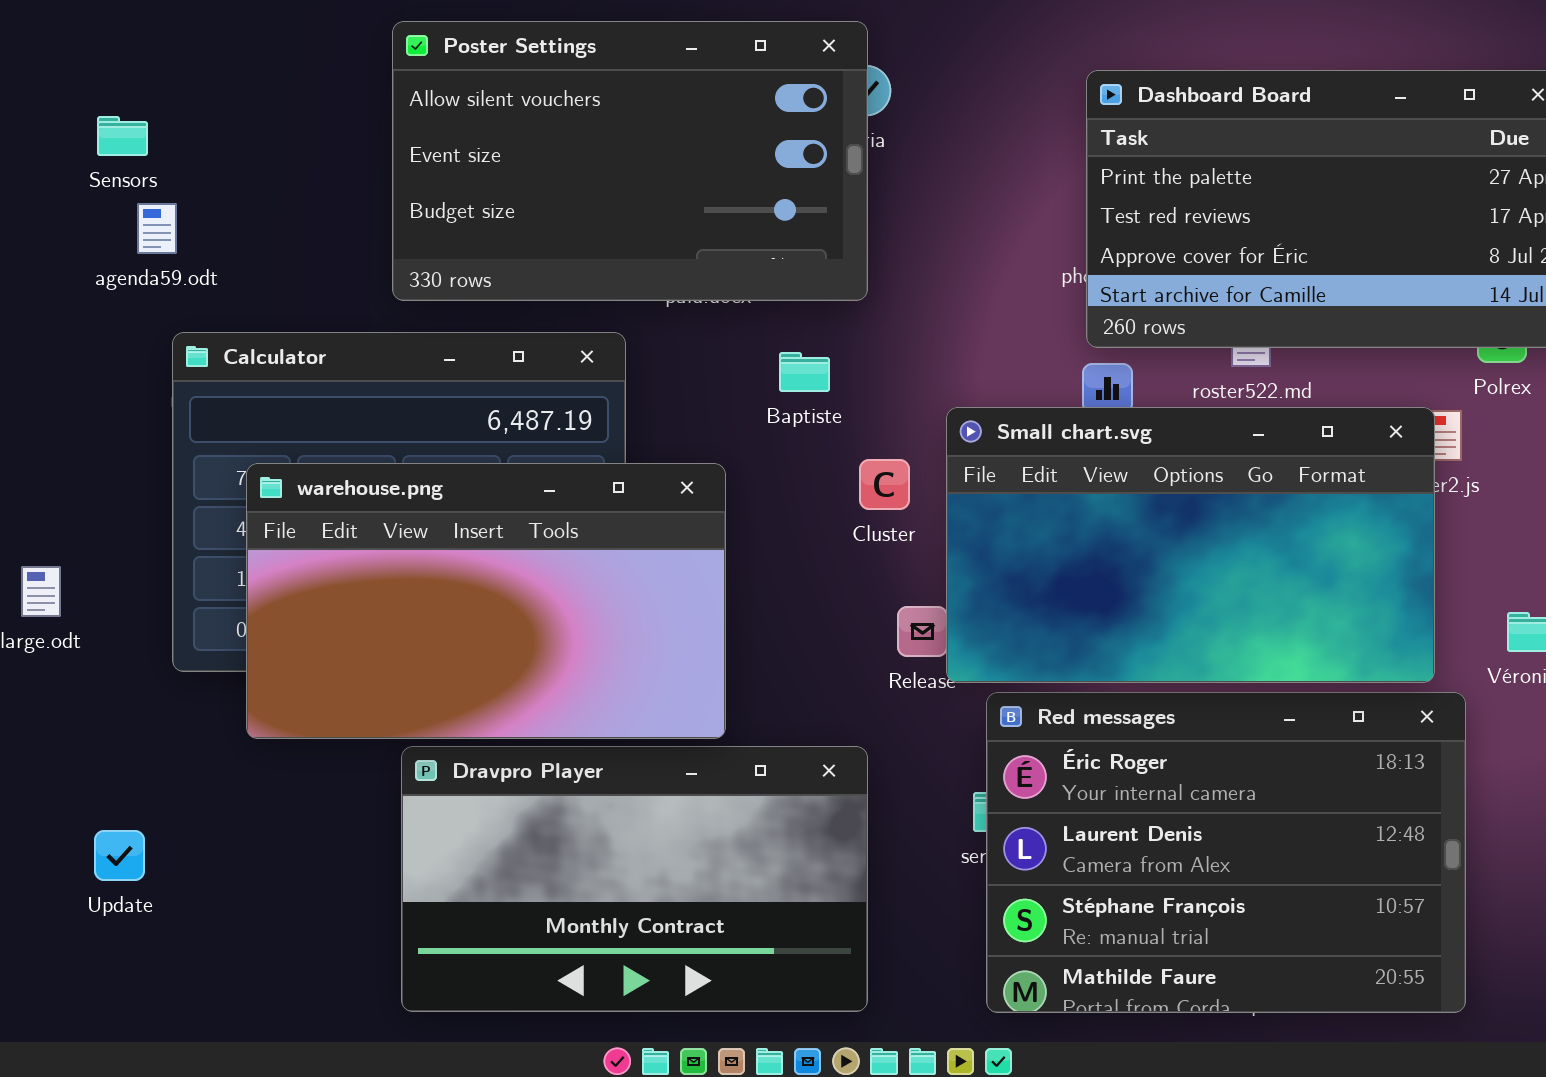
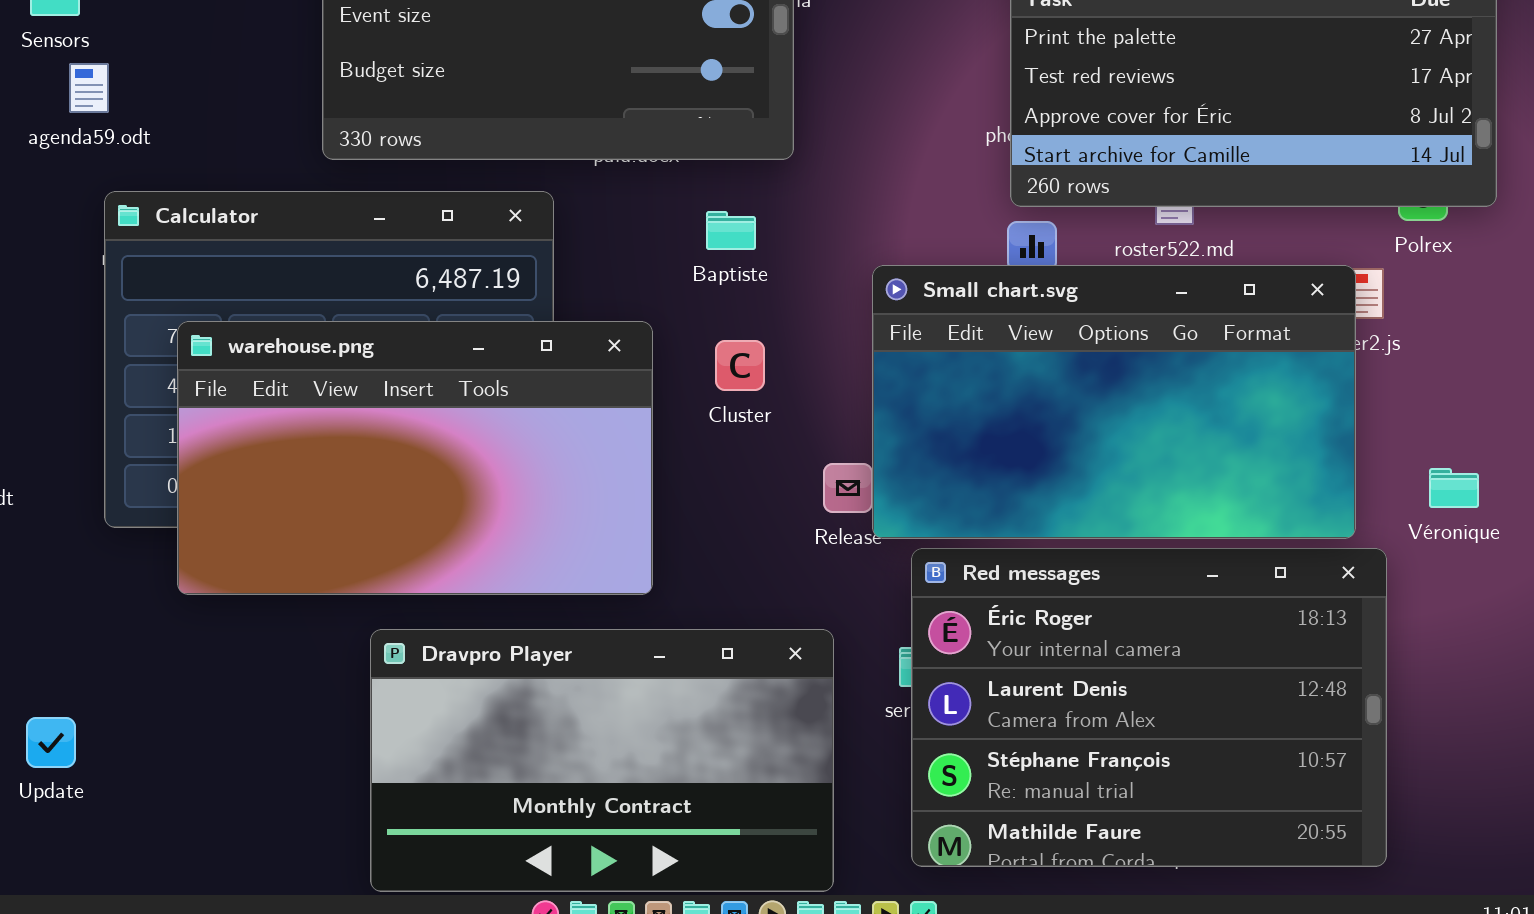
Cluster: [859,459,910,510] -> [715,340,765,391], moved
Dravpro Player: [401,746,868,1012] -> [370,629,834,892], moved
Update: [94,830,145,881] -> [26,717,76,768], moved

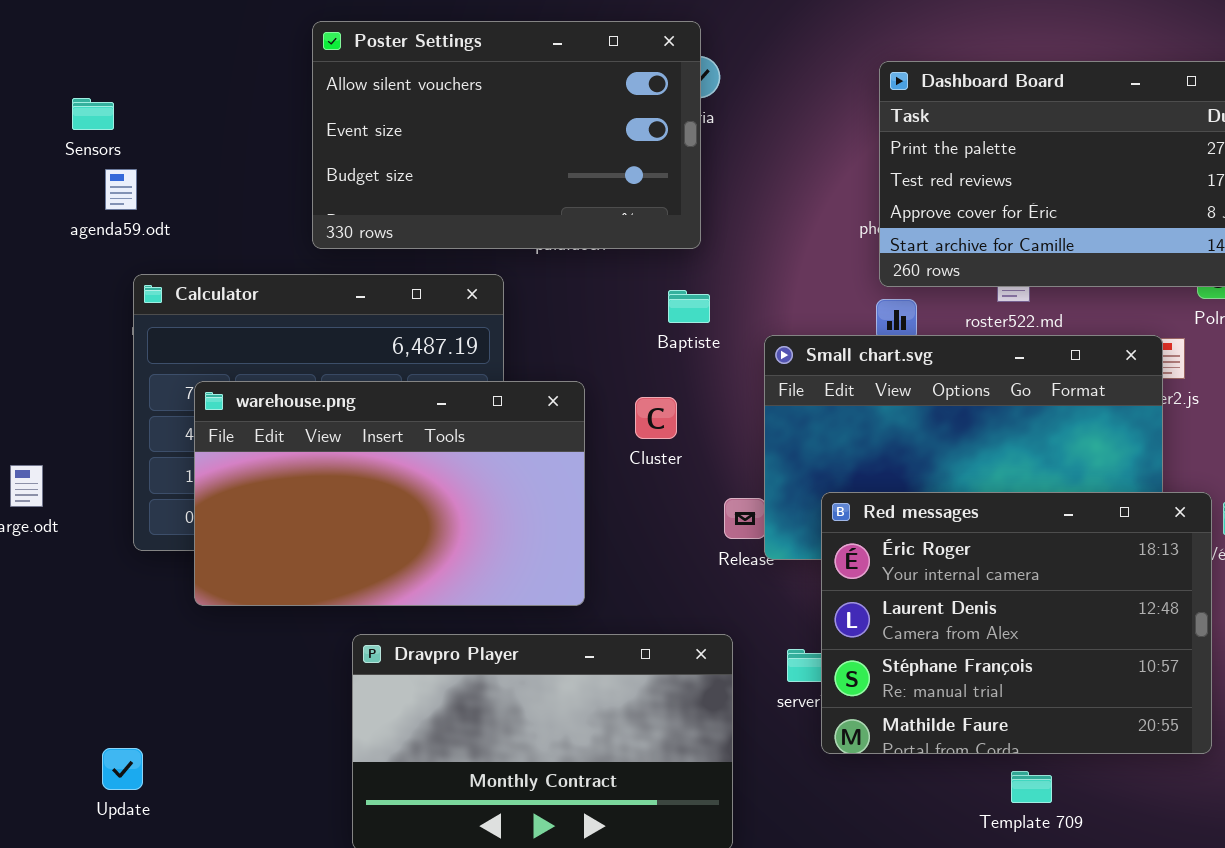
Baptiste: [706,211,756,250] -> [668,290,710,323], moved
Red messages: [911,548,1387,867] -> [821,492,1212,754], moved
Update: [26,717,76,768] -> [102,748,143,790], moved

